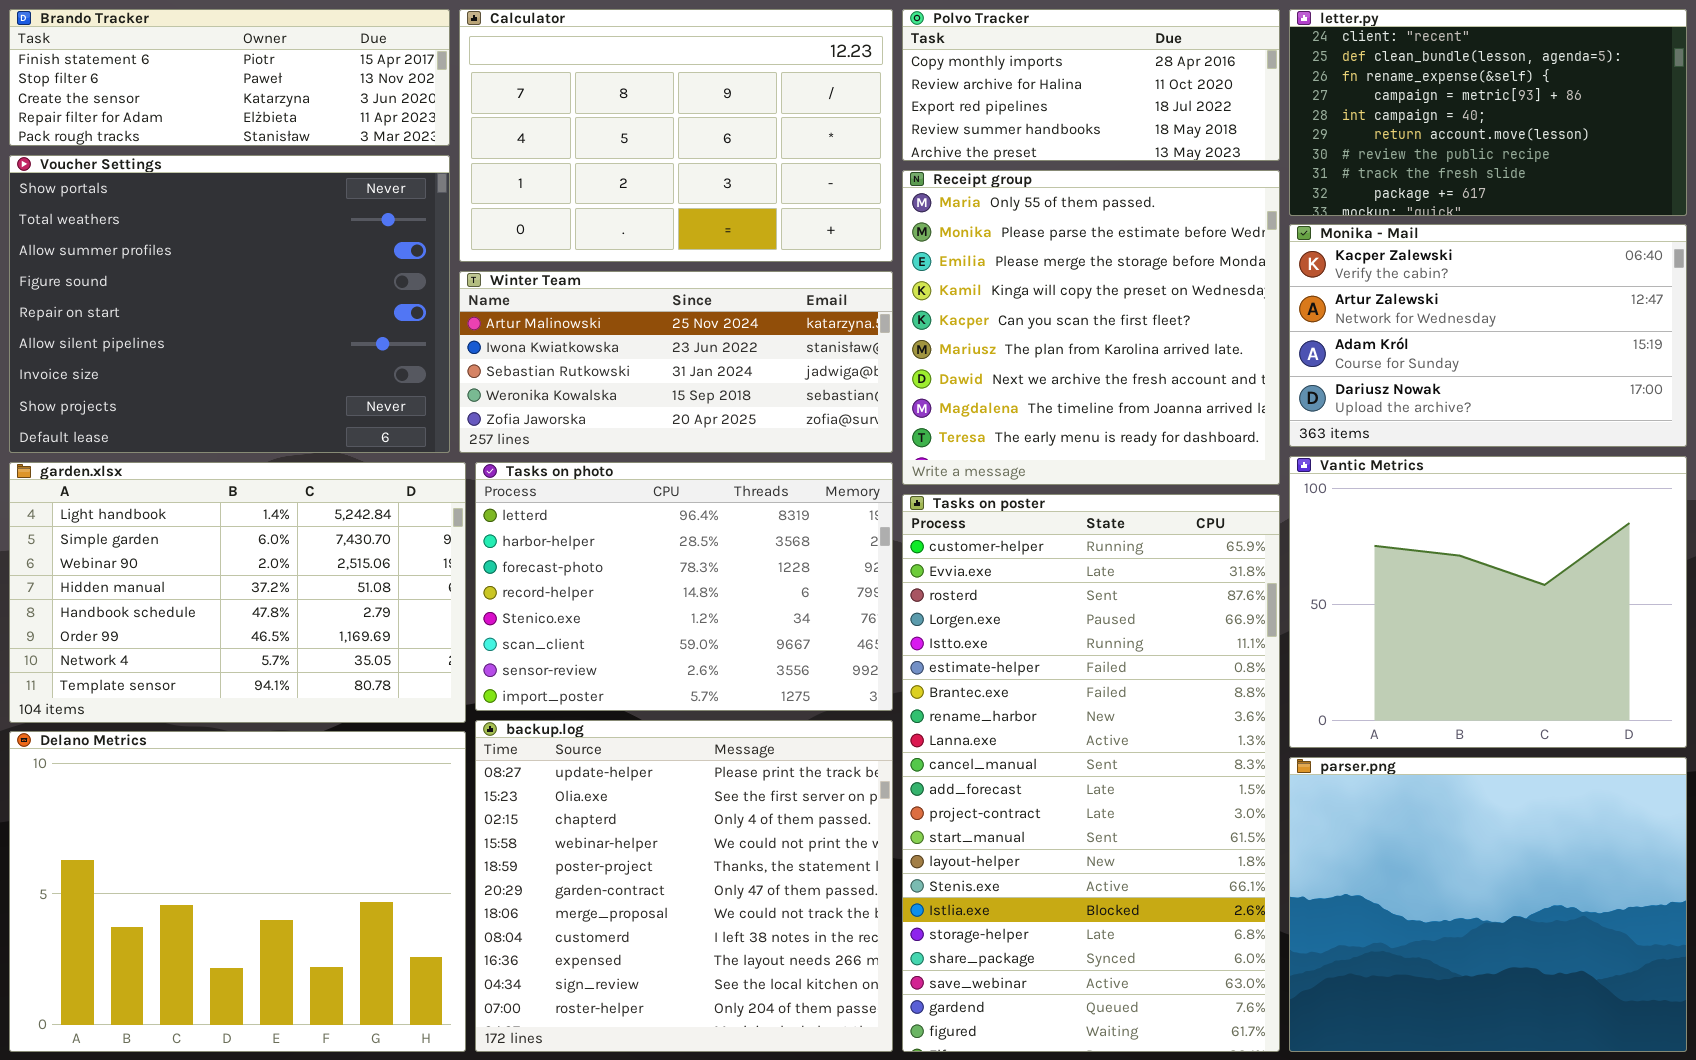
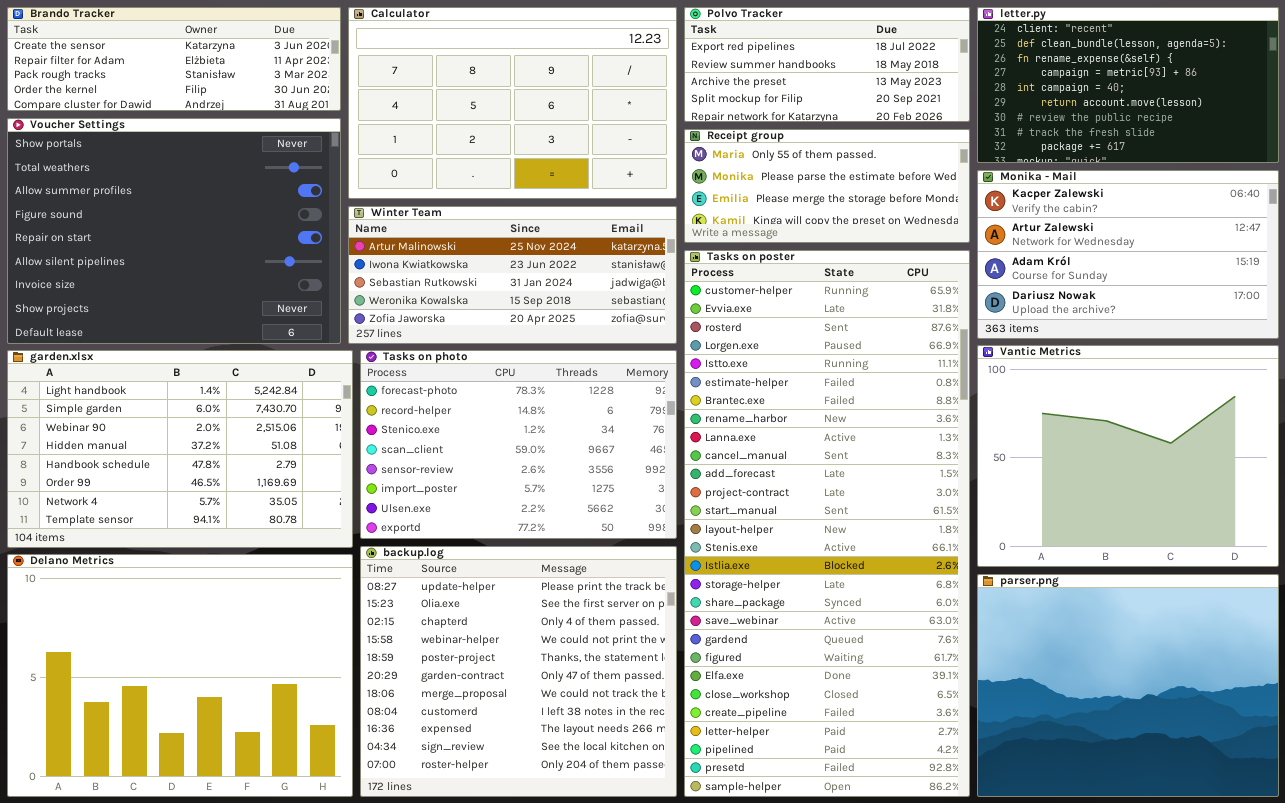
Brando Tracker: [9,9,450,146] -> [7,7,341,111], scrolled down 2 rows
Polvo Tracker: [902,9,1280,161] -> [684,7,970,122], scrolled down 2 rows
Receipt group: [902,170,1280,485] -> [684,129,970,243], resized
Tasks on photo: [475,462,893,711] -> [360,350,677,539], scrolled down 2 rows
Tasks on poster: [902,494,1280,1052] -> [684,250,970,797], resized

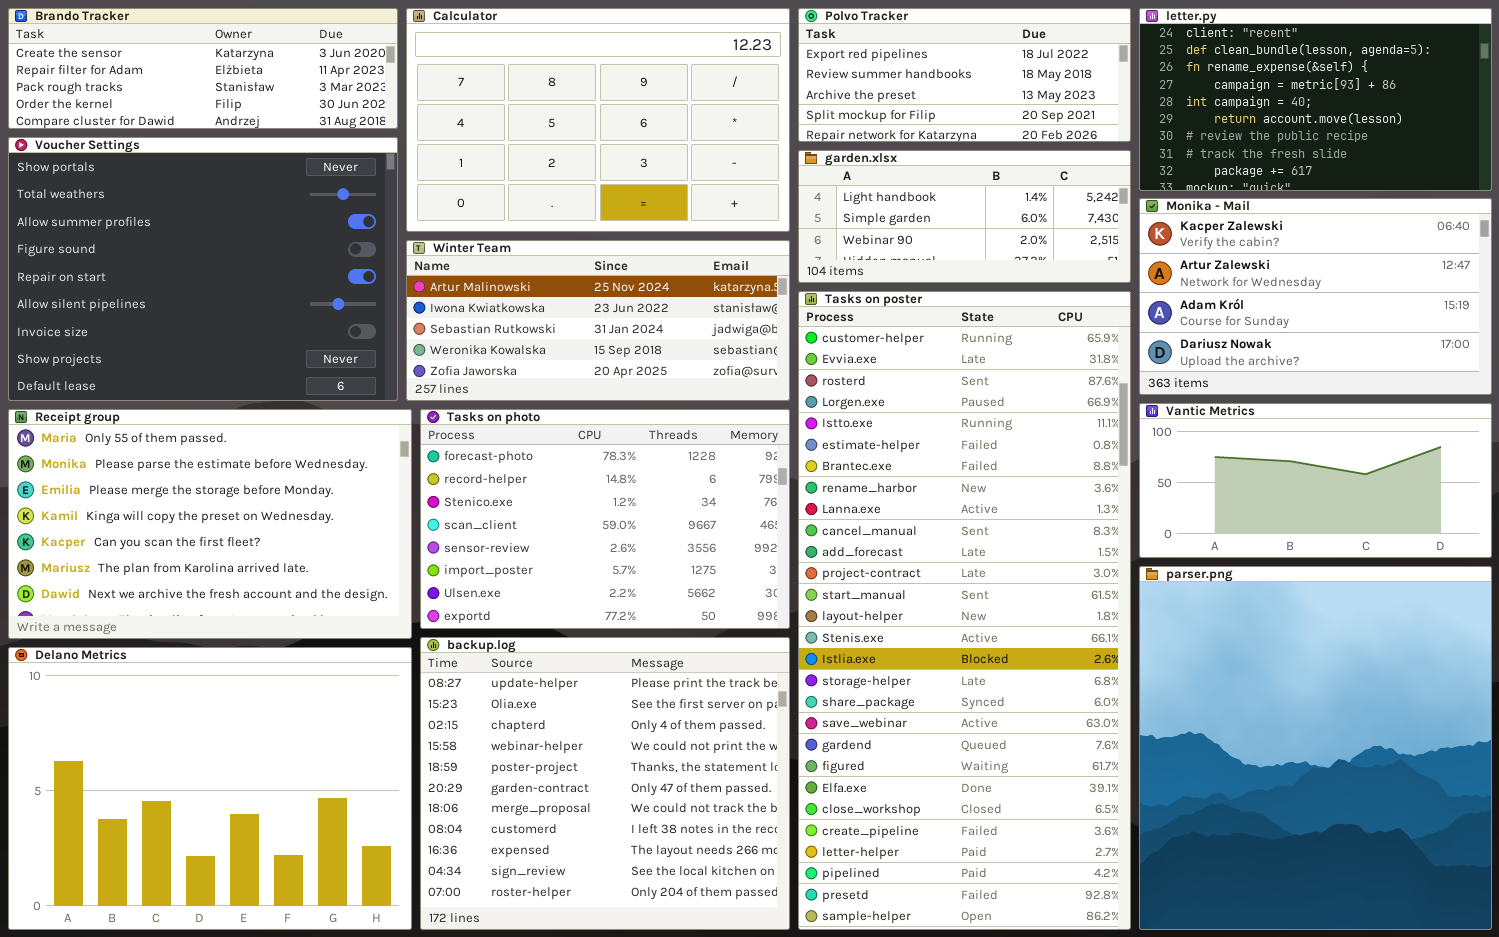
Receipt group: [684,129,970,243] -> [8,409,412,639], moved, resized
Vantic Metrics: [977,345,1279,567] -> [1139,403,1492,558], resized
garden.xlsx: [7,350,353,548] -> [798,150,1131,283], moved, resized
parser.png: [977,574,1279,797] -> [1139,566,1492,930], resized

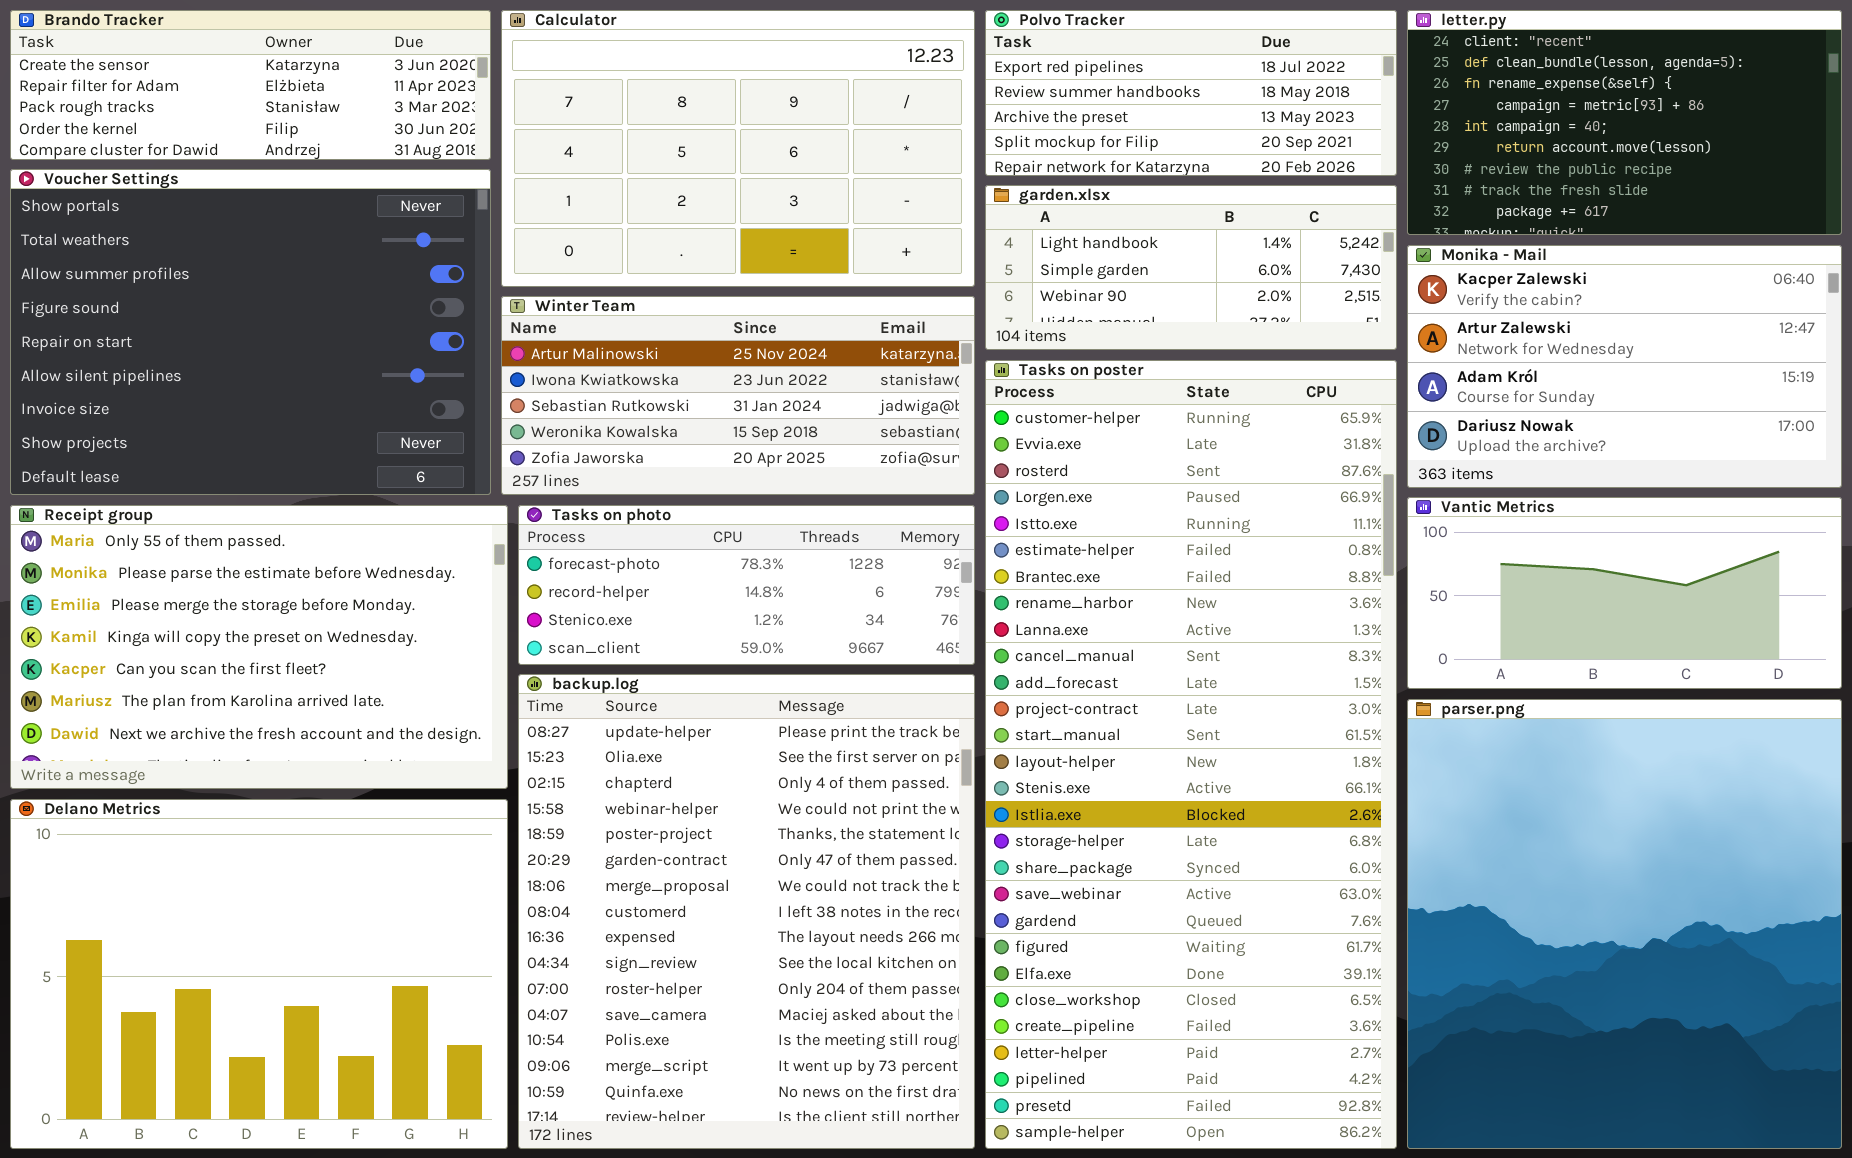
Tasks on photo: [420,409,790,629] -> [518,505,975,665], resized
backup.log: [420,637,790,930] -> [518,674,975,1149], resized

